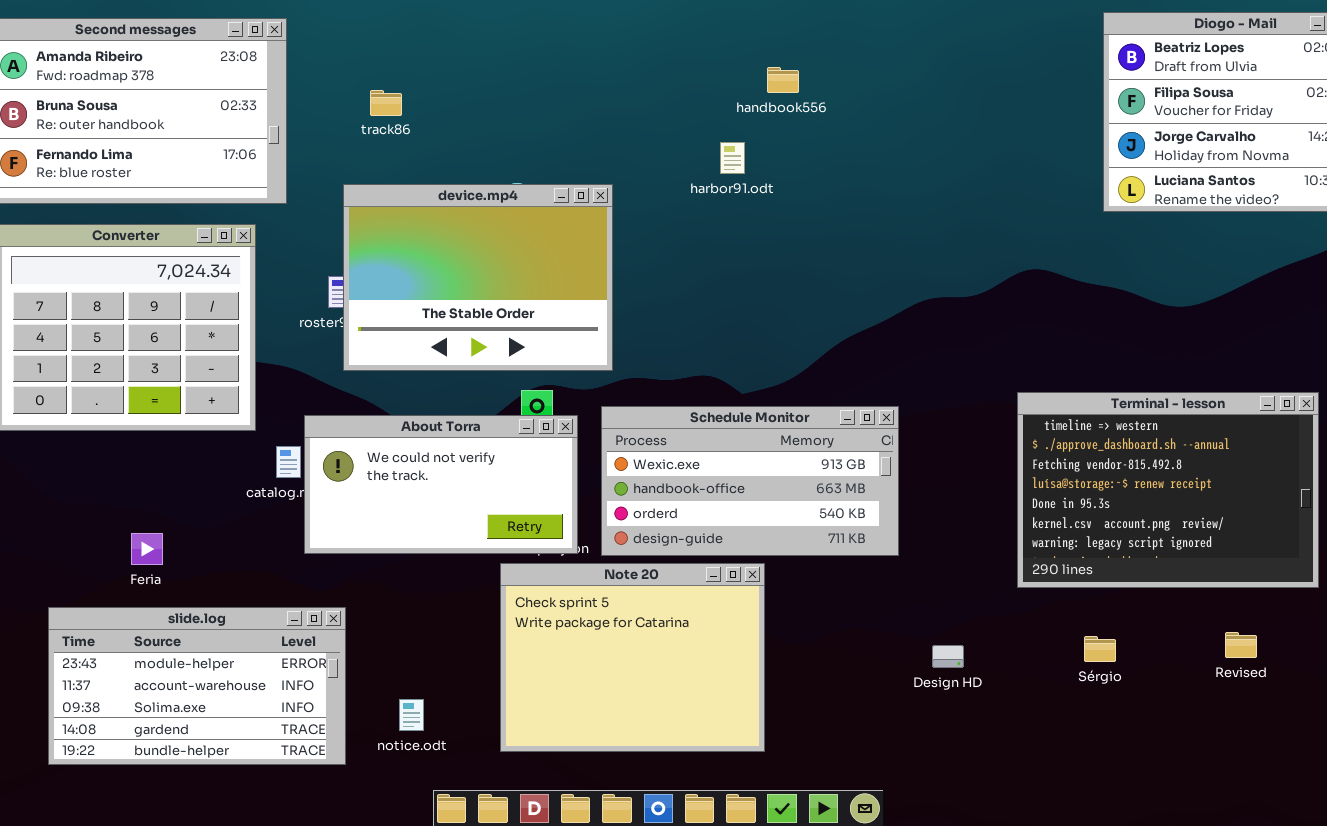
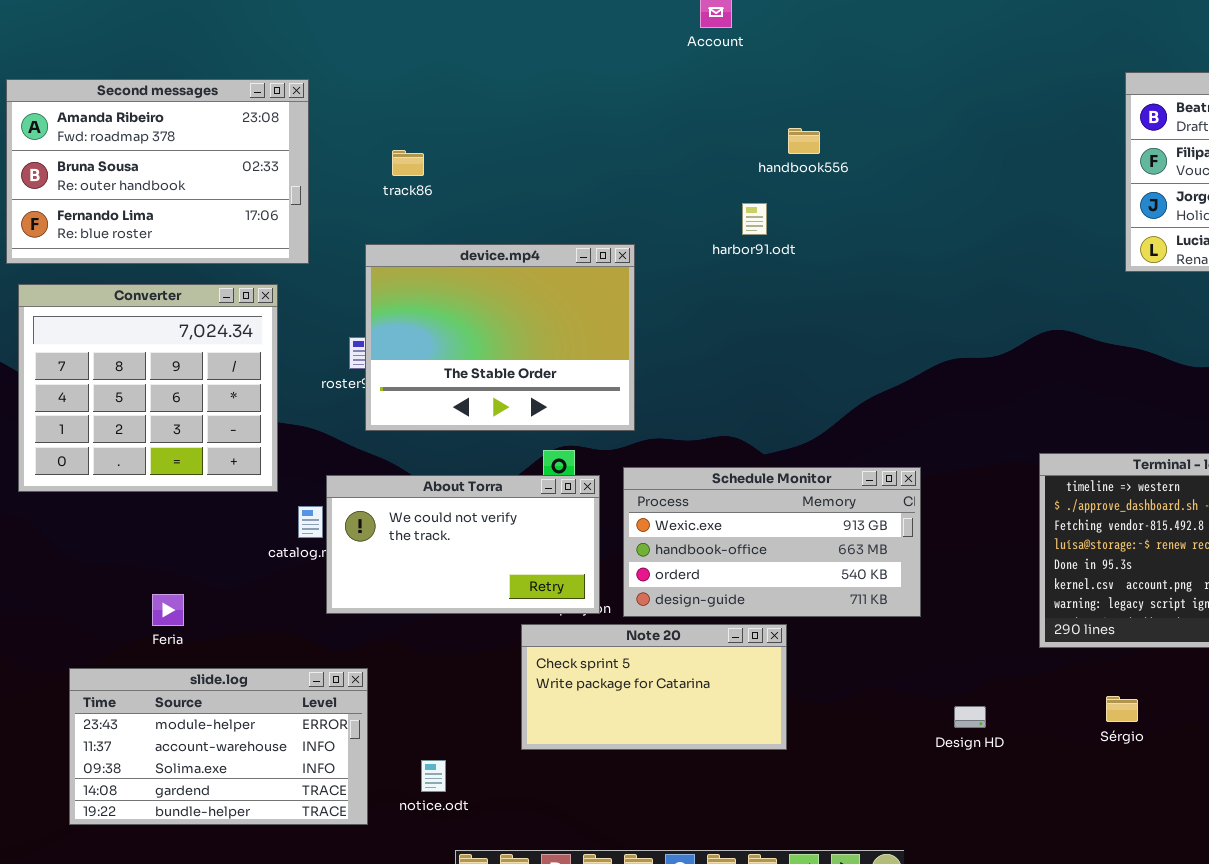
Note 20: [500,563,765,752] -> [521,624,787,750], resized

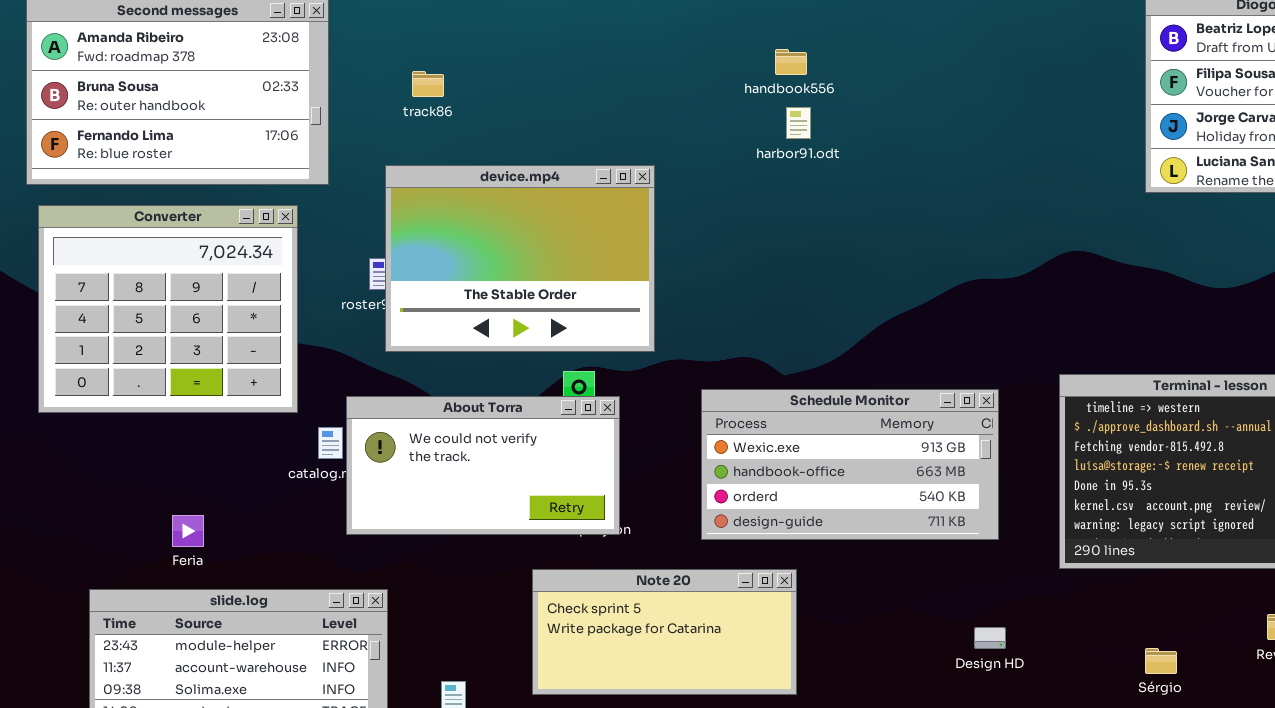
handbook556: [788,128,820,154] -> [775,49,807,75], moved
harbor91.odt: [742,203,767,235] -> [786,107,811,139], moved
Schedule Monitor: [623,467,921,617] -> [701,389,999,540], moved
Note 20: [521,624,787,750] -> [532,569,797,695], moved
Sérgio: [1106,696,1138,722] -> [1145,648,1177,674], moved

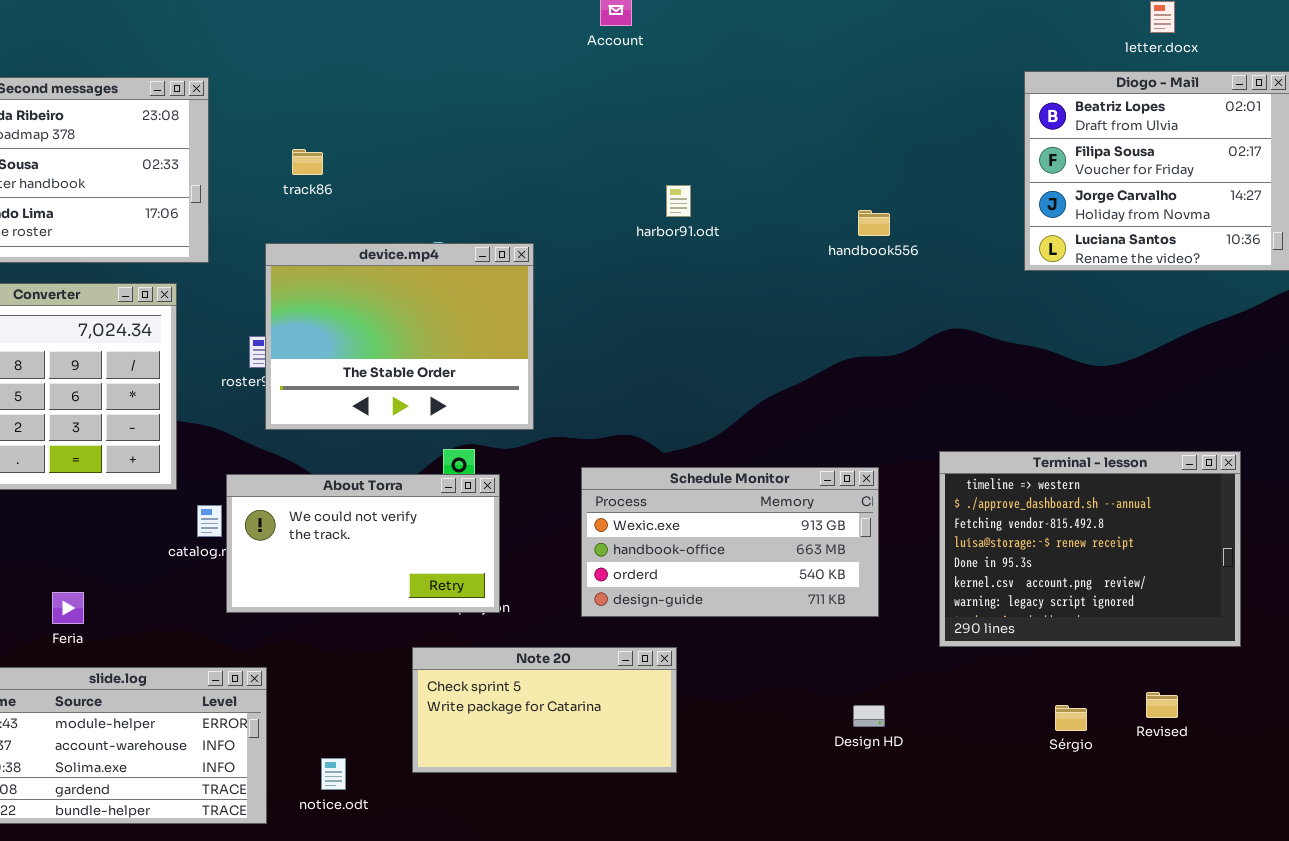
handbook556: [775,49,807,75] -> [858,210,890,236], moved
Sérgio: [1145,648,1177,674] -> [1055,705,1087,731], moved

